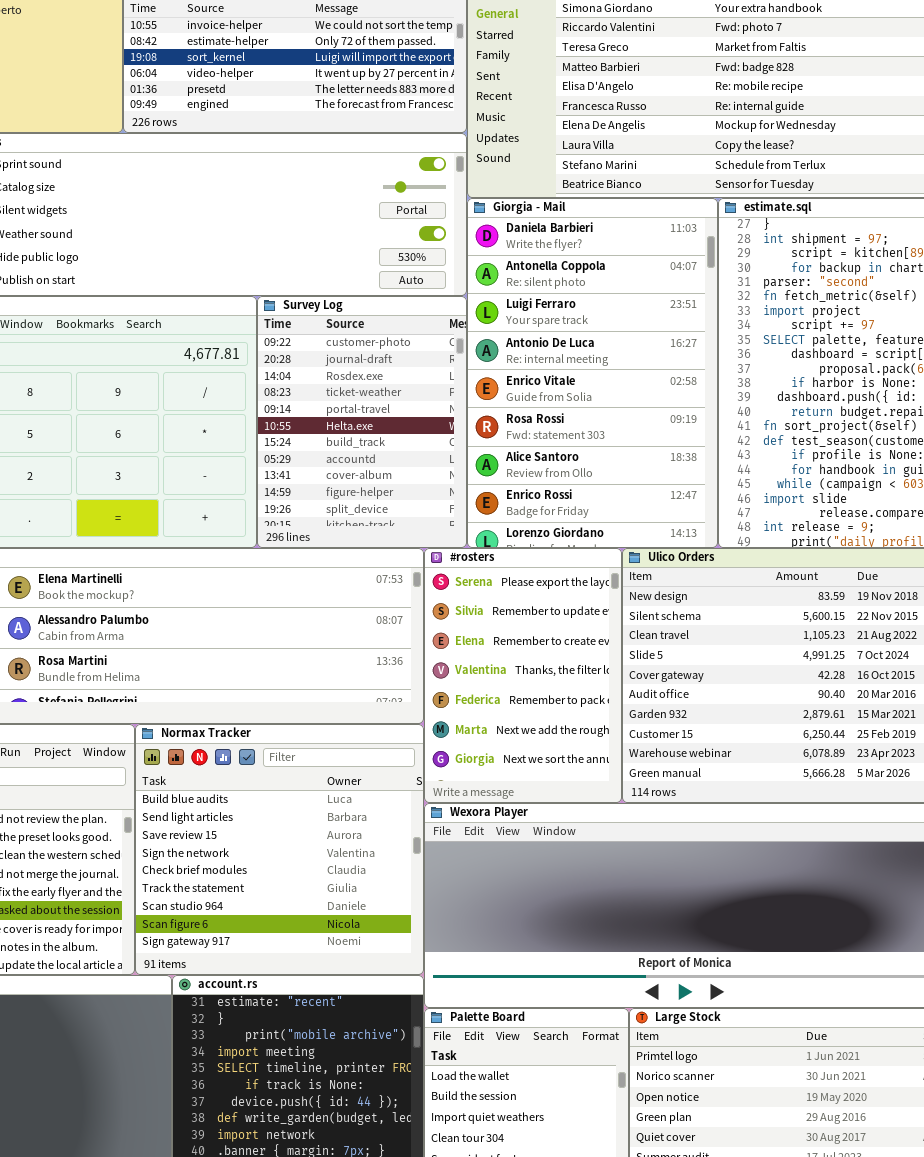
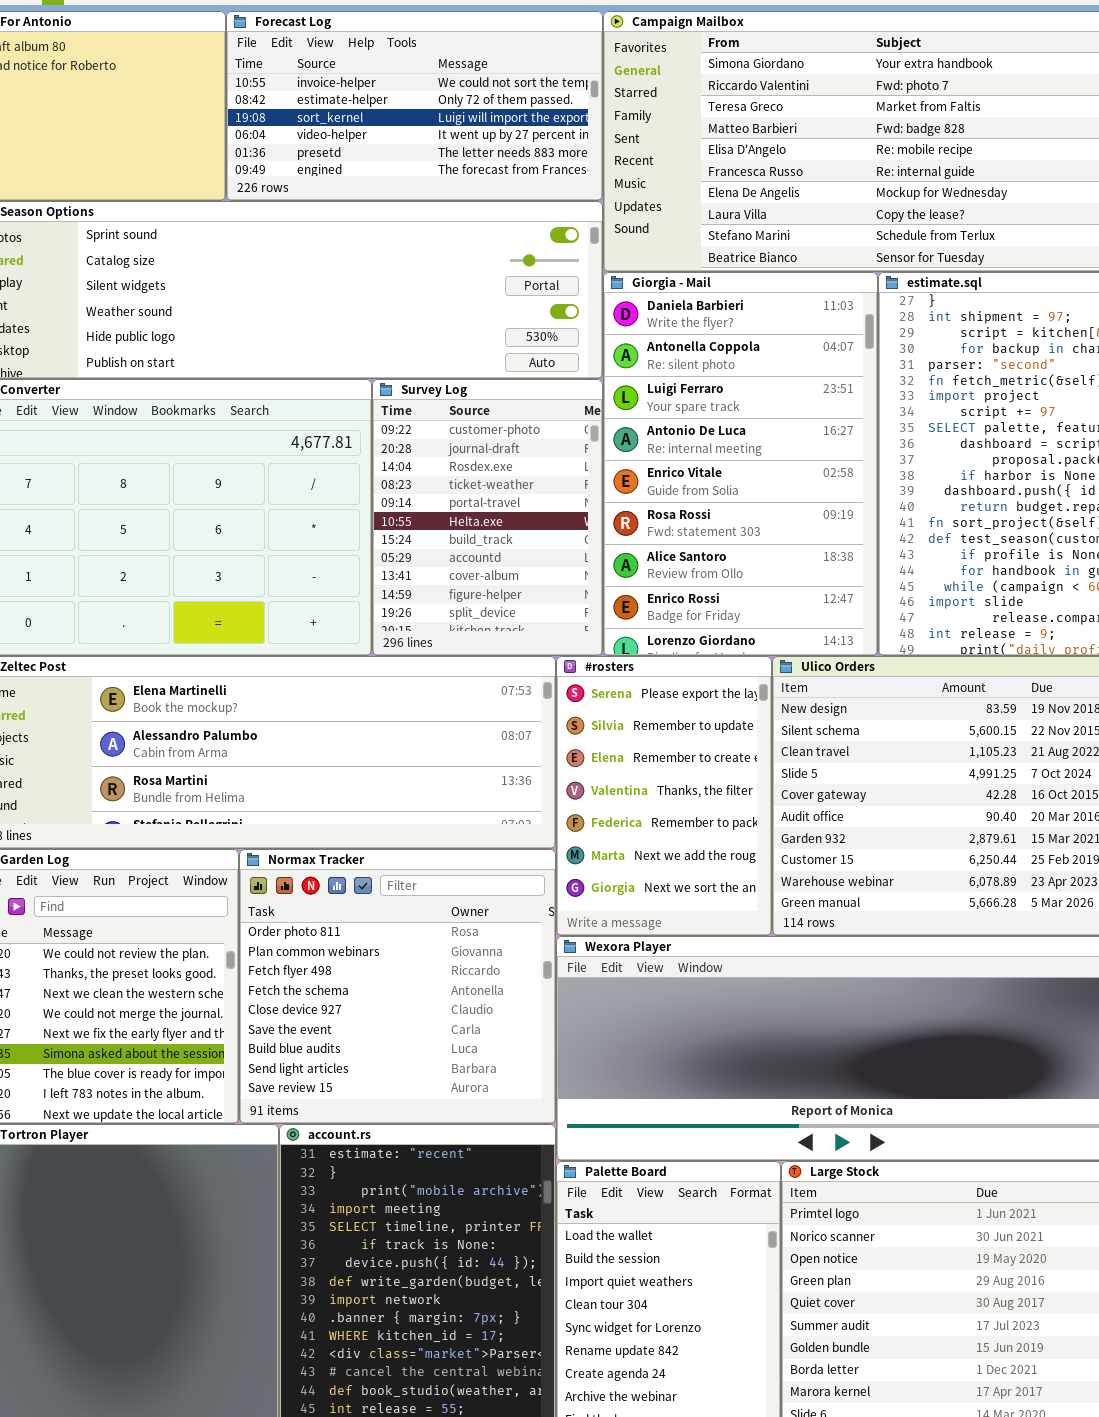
Normax Tracker: [135,724,424,975] -> [239,849,556,1124], scrolled up 6 rows

